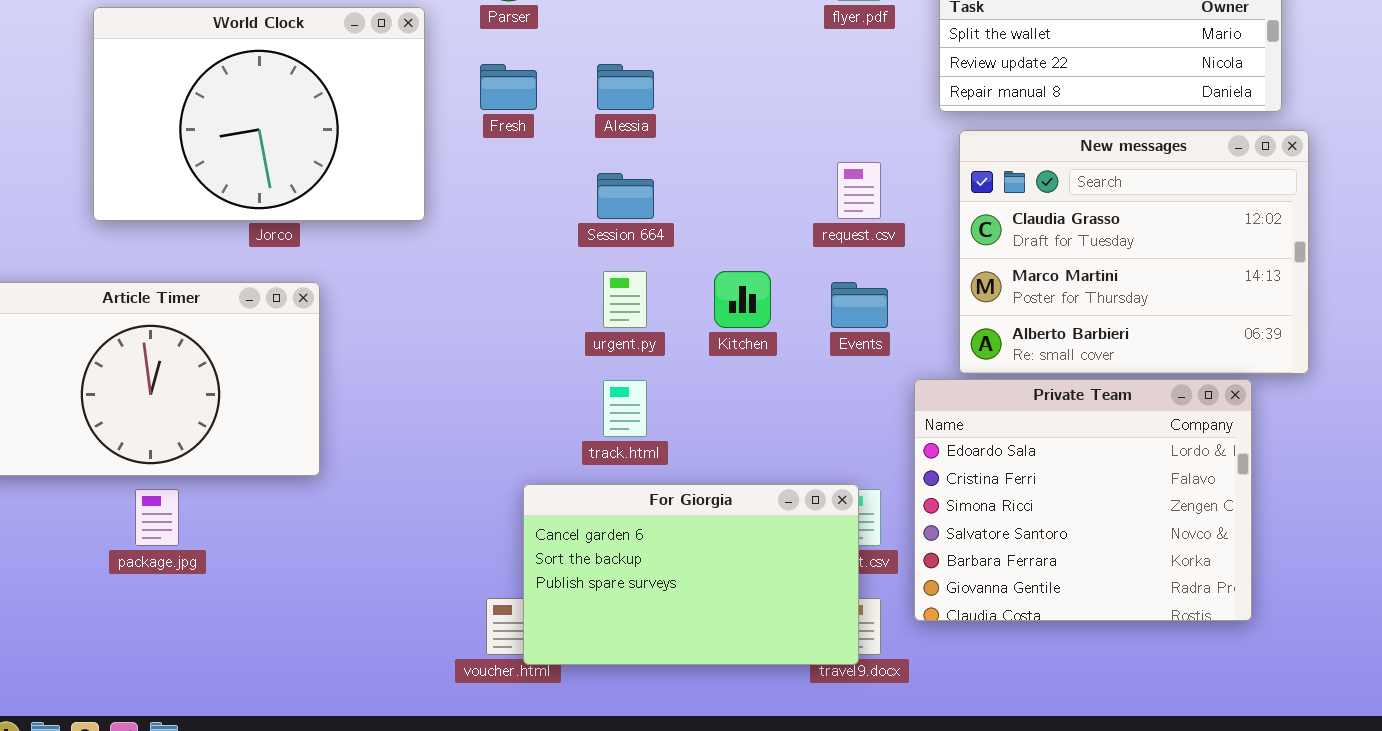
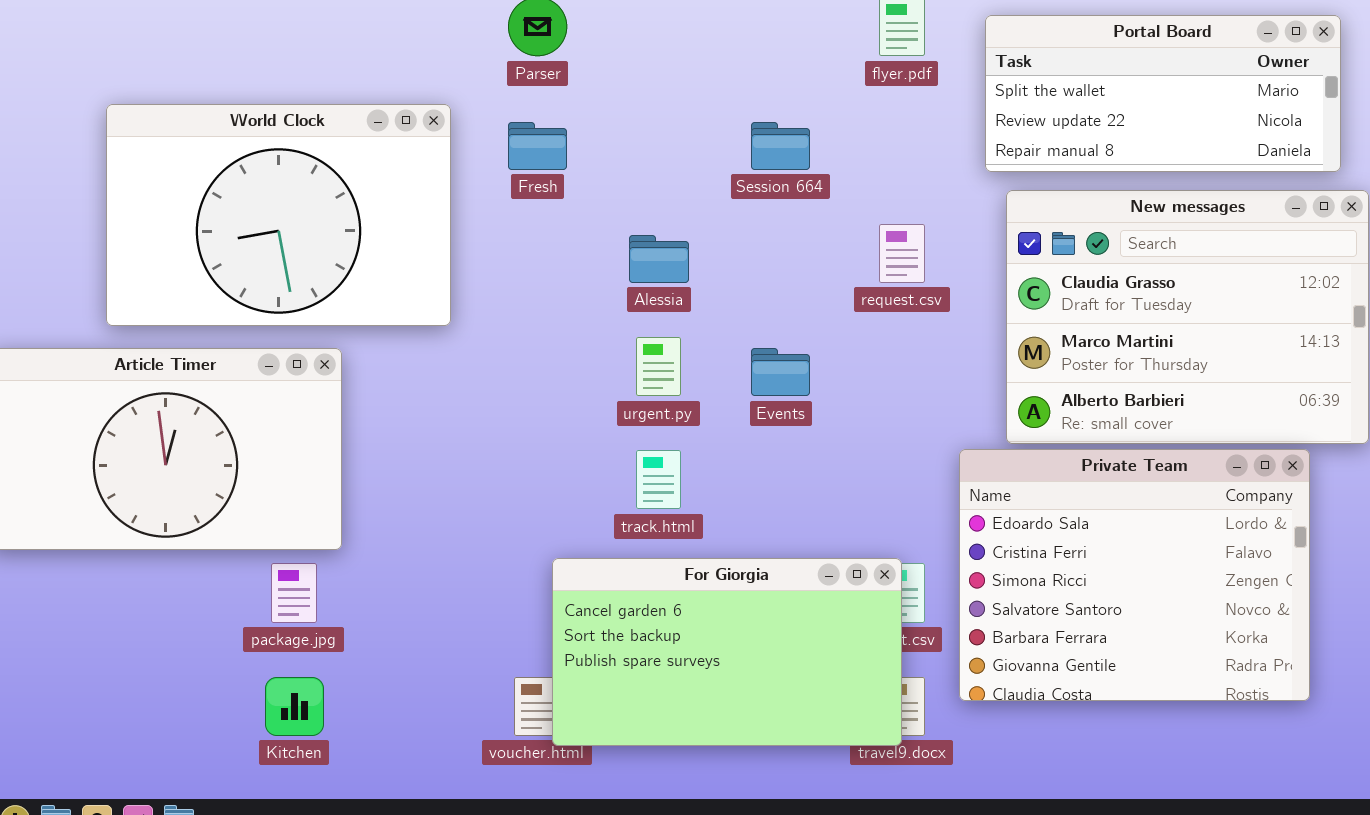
World Clock: [93,7,425,221] -> [106,104,451,326], moved
Alessia: [597,64,654,110] -> [629,235,689,283], moved
Session 664: [597,173,654,219] -> [751,122,810,170], moved
Kitchen: [714,271,771,328] -> [265,677,324,736], moved
Events: [831,282,888,328] -> [751,348,810,396], moved
package.jpg: [135,489,179,546] -> [271,563,317,623], moved

